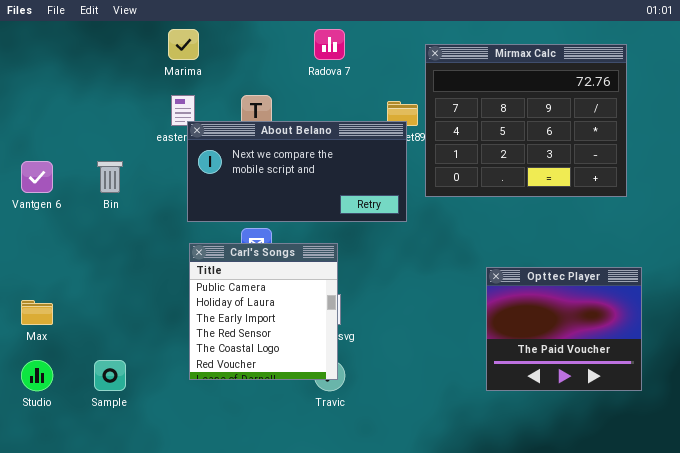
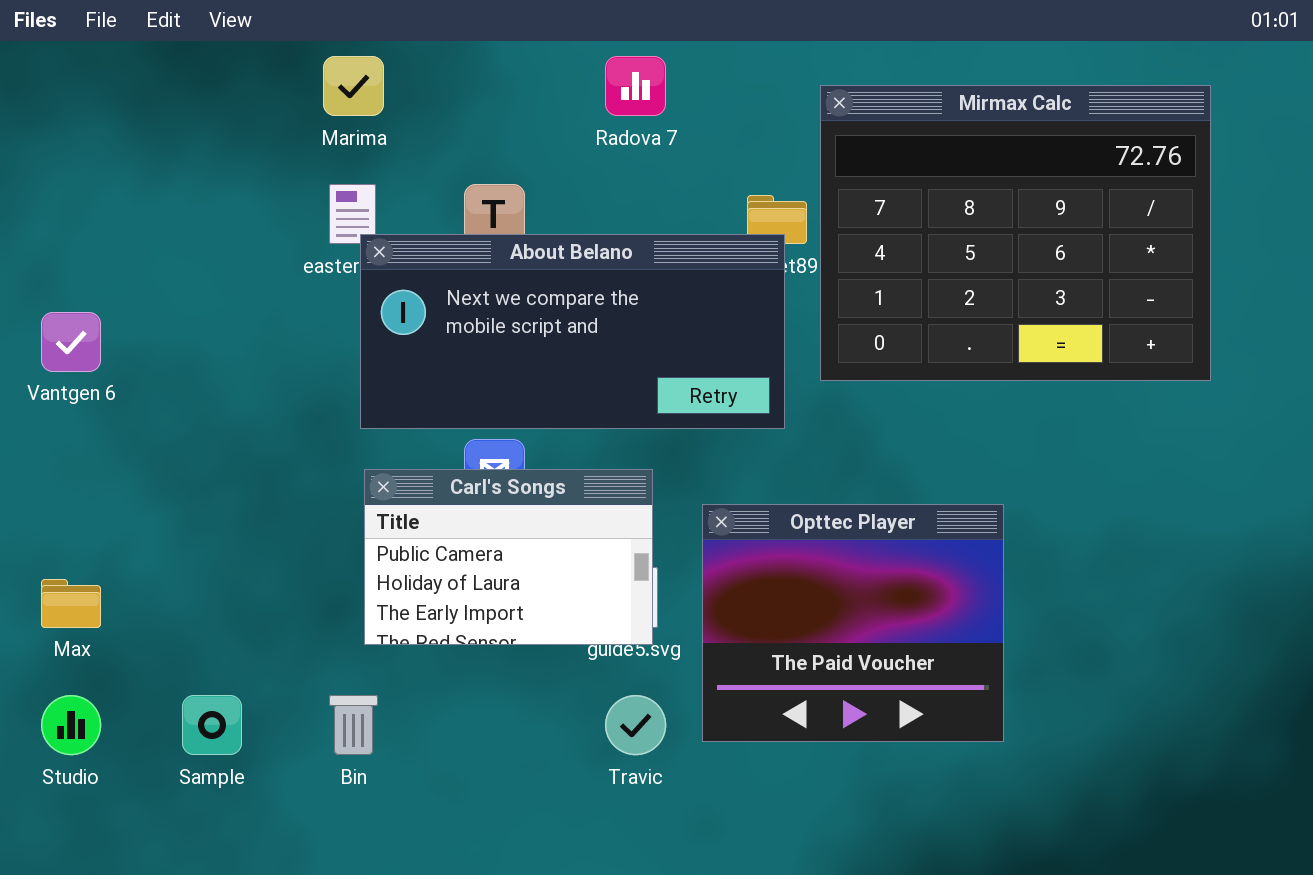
Bin: [97,161,123,193] -> [329,695,378,755], moved
Carl's Songs: [189,243,338,380] -> [364,469,653,645], resized
Opttec Player: [486,267,642,391] -> [702,504,1004,742], moved

